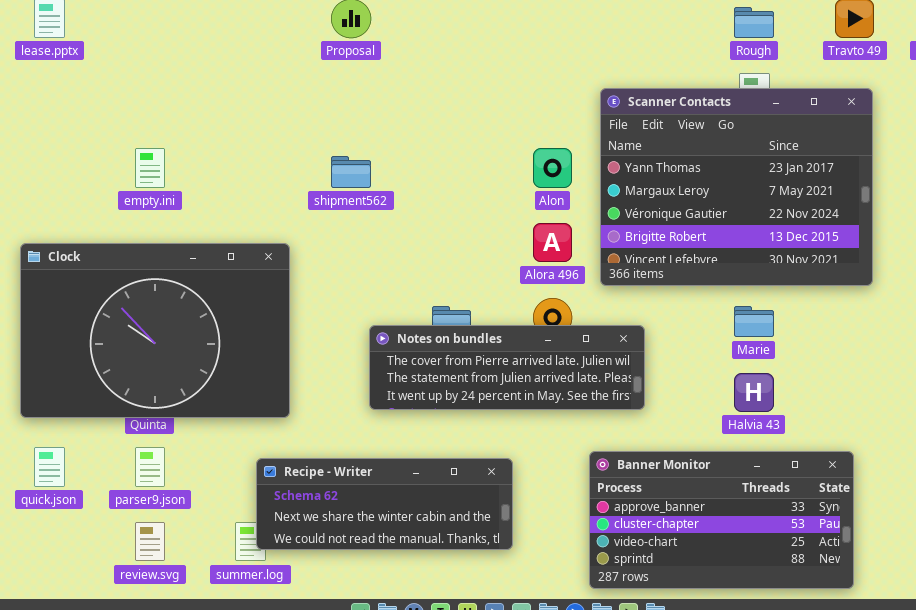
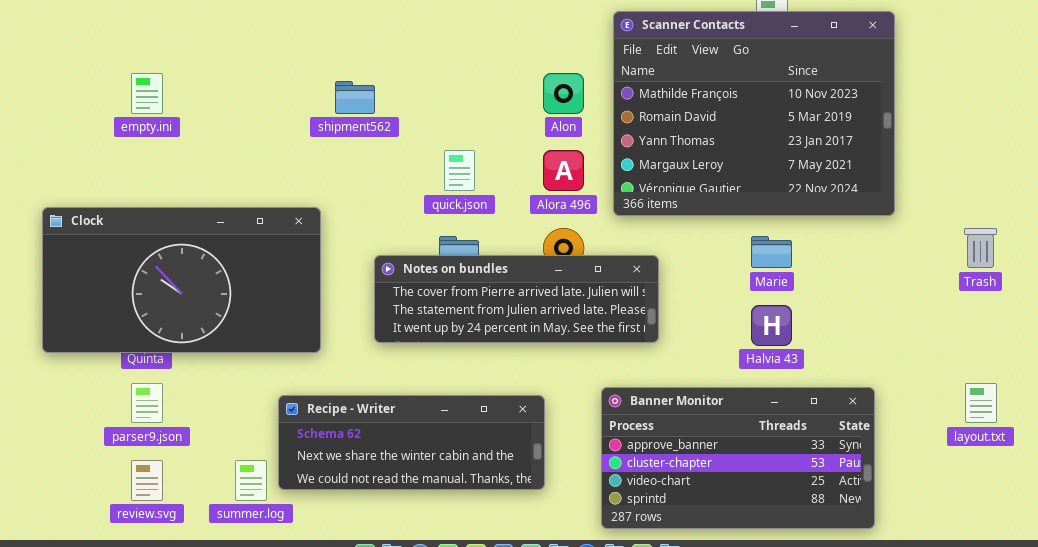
Scanner Contacts: [600,88,873,286] -> [613,11,895,216], scrolled up 2 rows
Clock: [20,243,290,418] -> [42,207,321,353], moved, resized
quick.json: [34,447,65,487] -> [444,150,475,191], moved
Recipe - Writer: [256,458,513,550] -> [278,395,545,490], moved

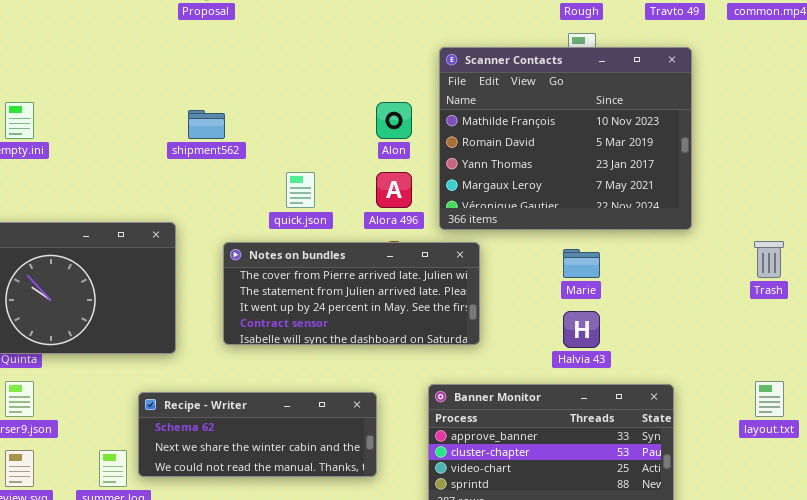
Notes on bundles: [374,255,659,343] -> [223,242,480,345], resized

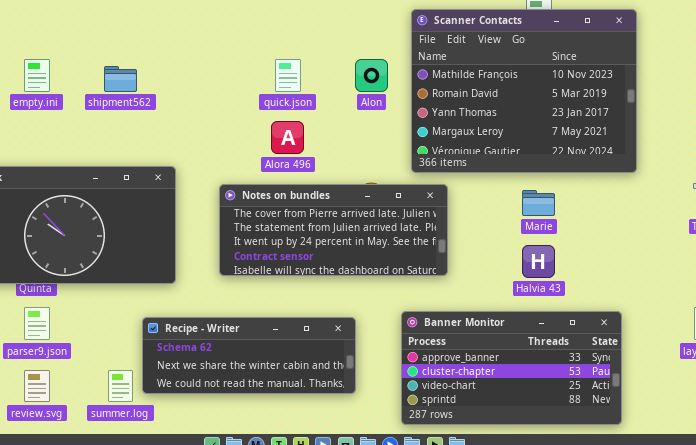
shipment562: [188,110,225,139] -> [104,66,137,92], moved
quick.json: [286,172,315,208] -> [275,59,301,92], moved
Alora 496: [376,172,412,208] -> [271,121,304,154], moved

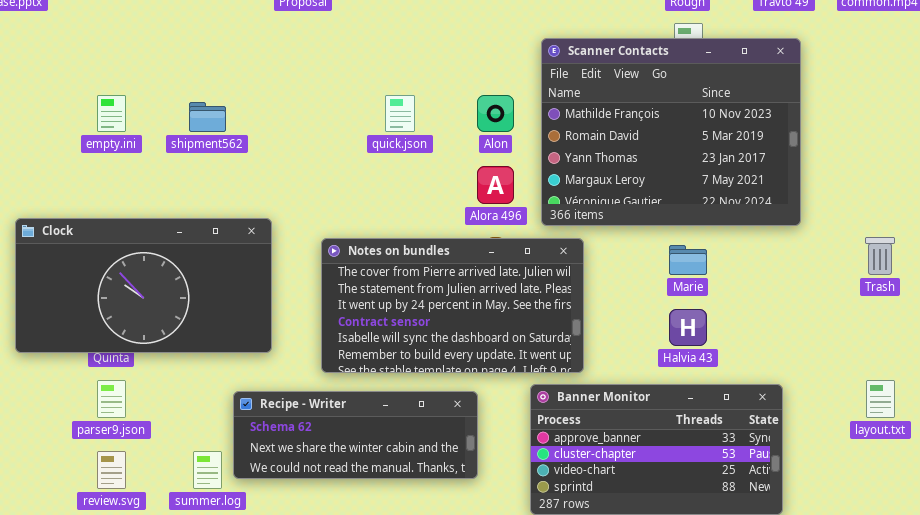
Alora 496: [271,121,304,154] -> [477,166,514,204], moved
Notes on bundles: [219,184,448,276] -> [321,238,584,373], resized

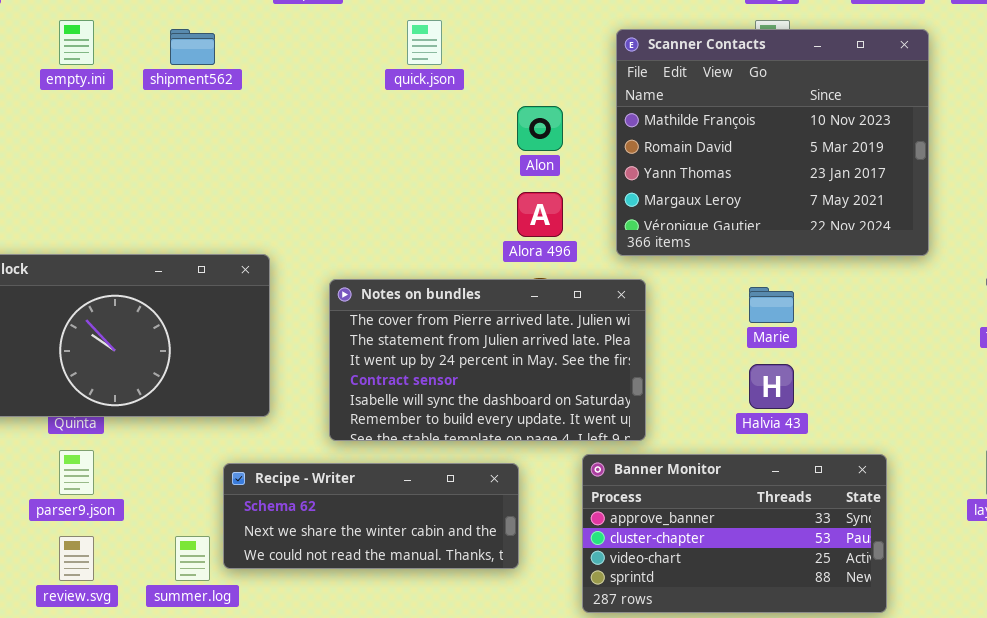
Scanner Contacts: [541,38,801,226] -> [616,29,929,256], moved
empty.ini: [97,95,126,132] -> [59,20,94,65], moved
quick.json: [385,95,415,132] -> [407,20,442,65], moved
shipment562: [189,102,226,132] -> [170,29,215,65], moved

